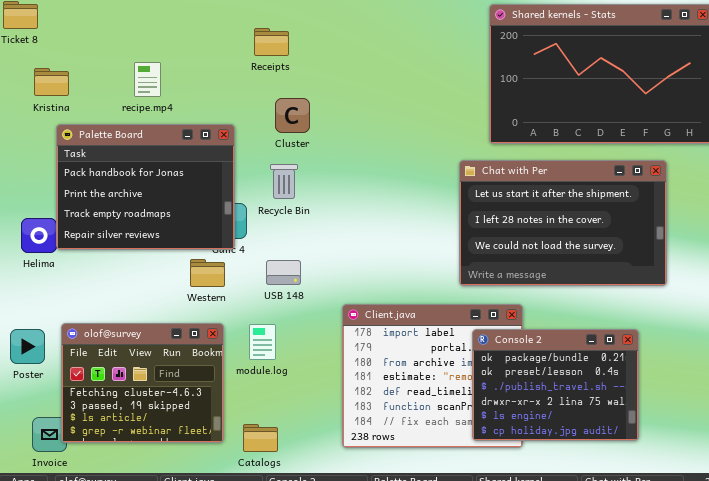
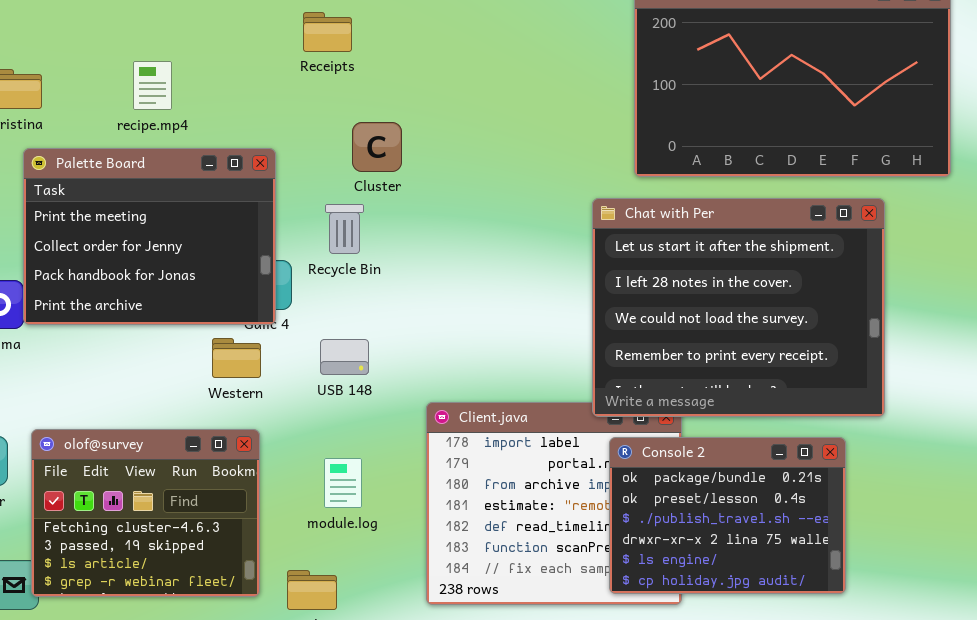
Cluster: [275,98,310,133] -> [352,122,402,172], moved
Palette Board: [56,124,235,250] -> [23,148,276,325], scrolled up 2 rows
Chat with Per: [459,160,667,286] -> [592,198,885,417], resized
module.log: [249,324,276,360] -> [324,458,362,508], moved

